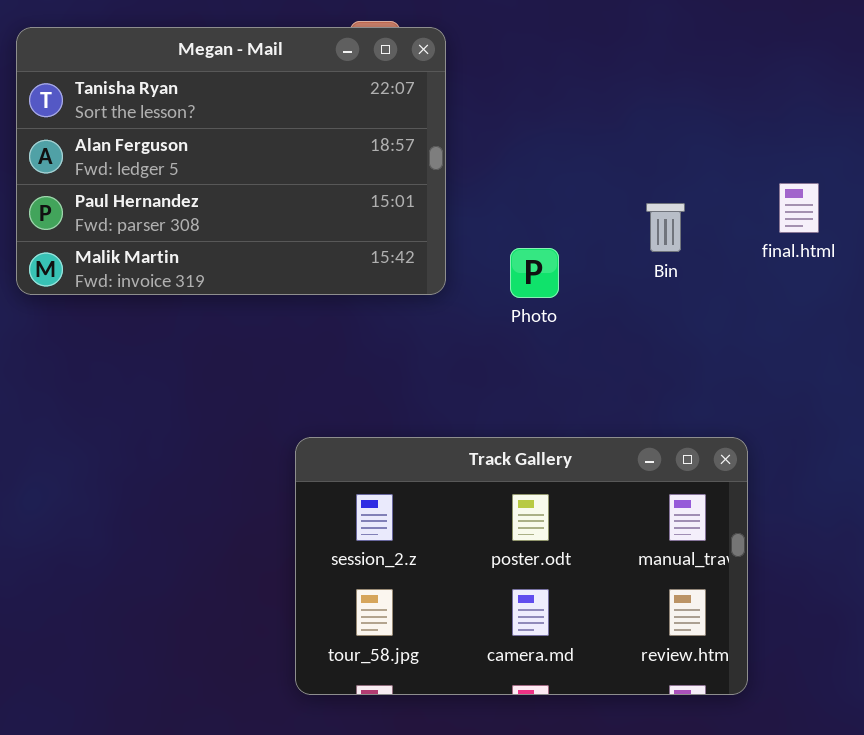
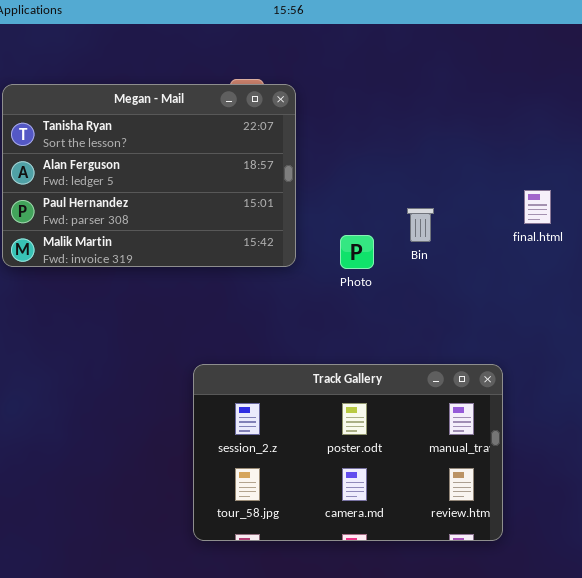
Bin: [646,203,685,252] -> [407,208,434,242], moved

